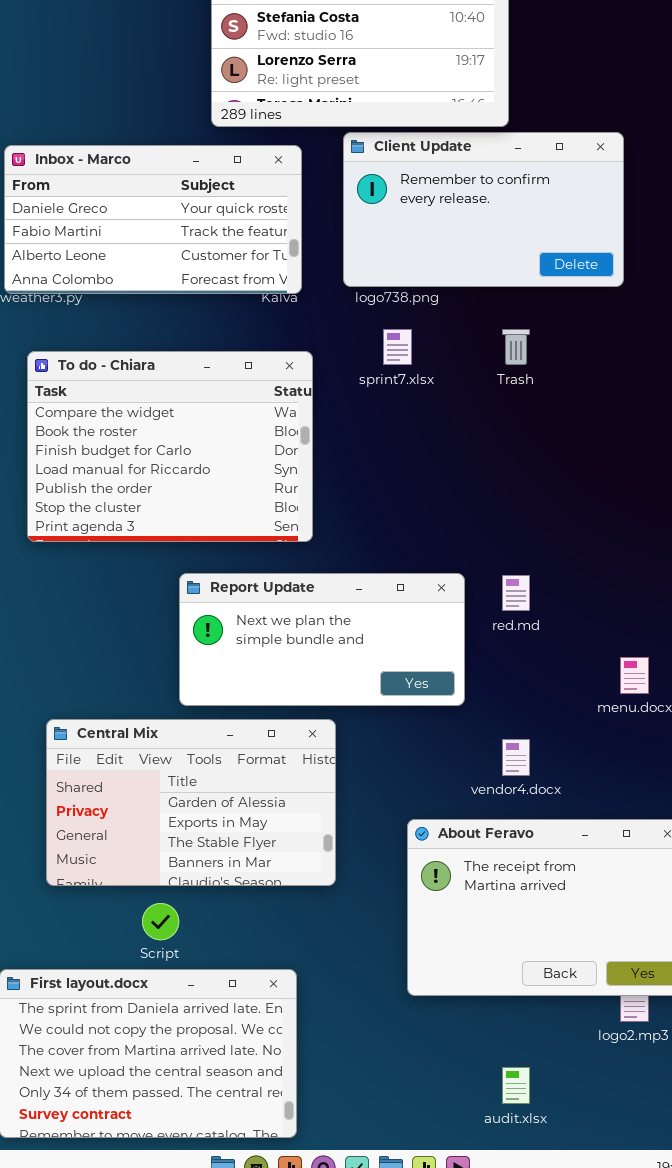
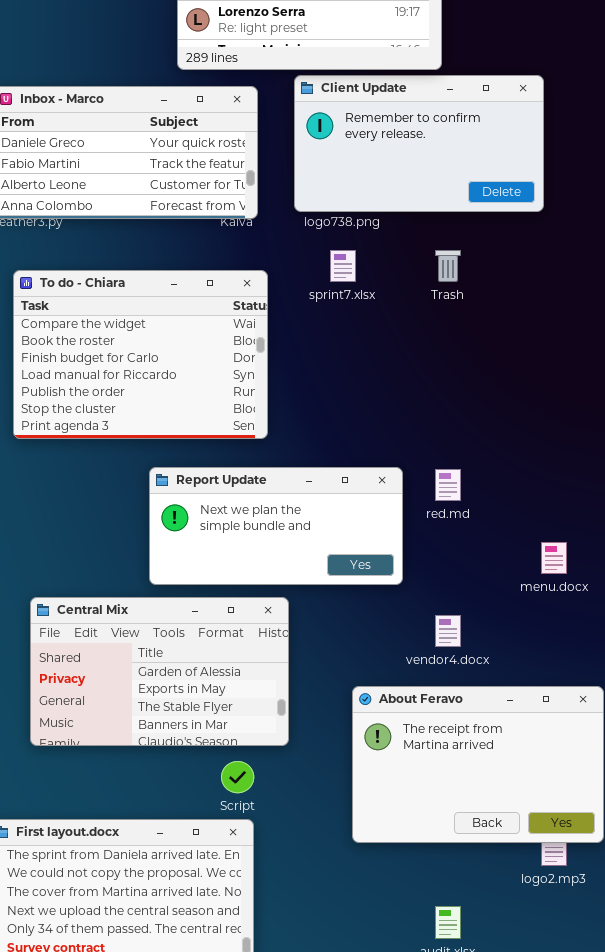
Script: [142,903,179,940] -> [221,761,254,793], moved

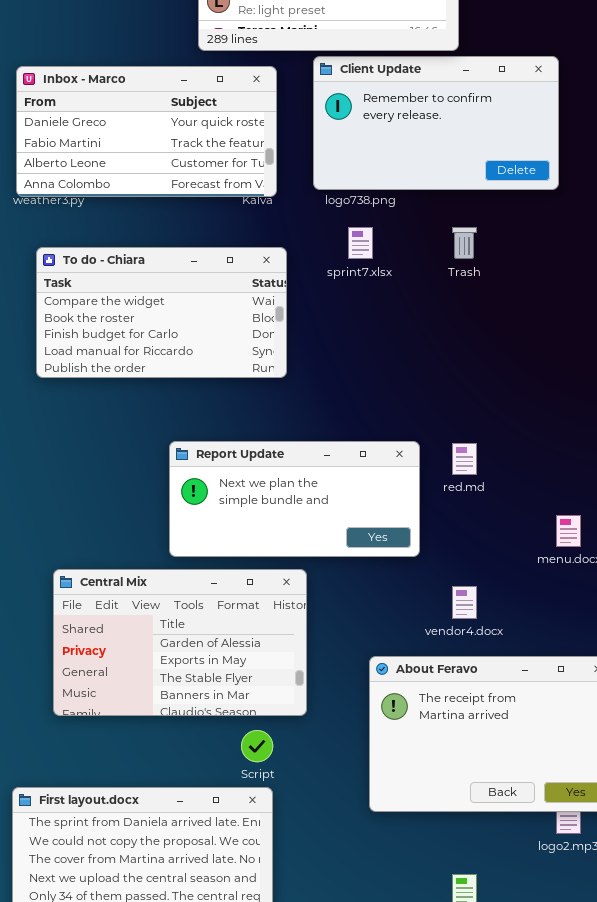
To do - Chiara: [13,270,268,439] -> [36,247,287,378], resized

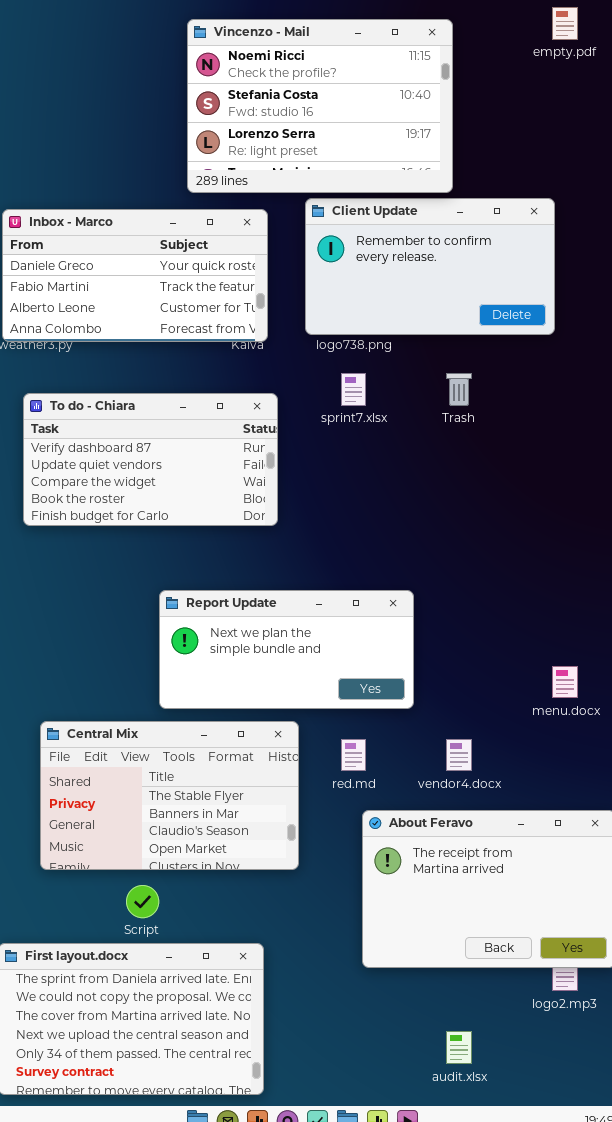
To do - Chiara: [36,247,287,378] -> [23,393,278,526], scrolled up 2 rows
red.md: [452,443,477,475] -> [341,739,366,771], moved
Central Mix: [53,569,307,716] -> [40,721,299,870], scrolled down 2 rows
Script: [241,730,273,762] -> [126,885,159,918], moved

